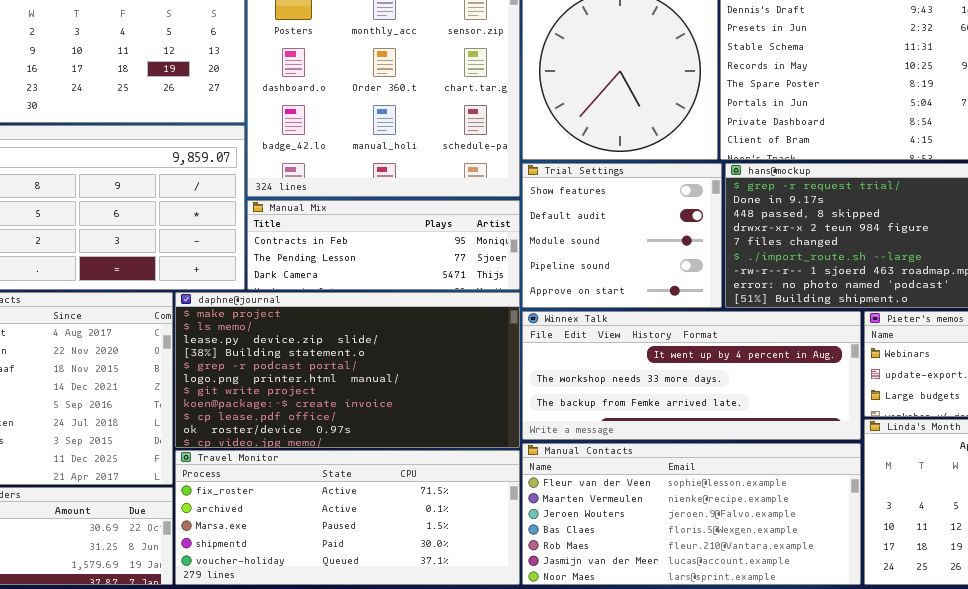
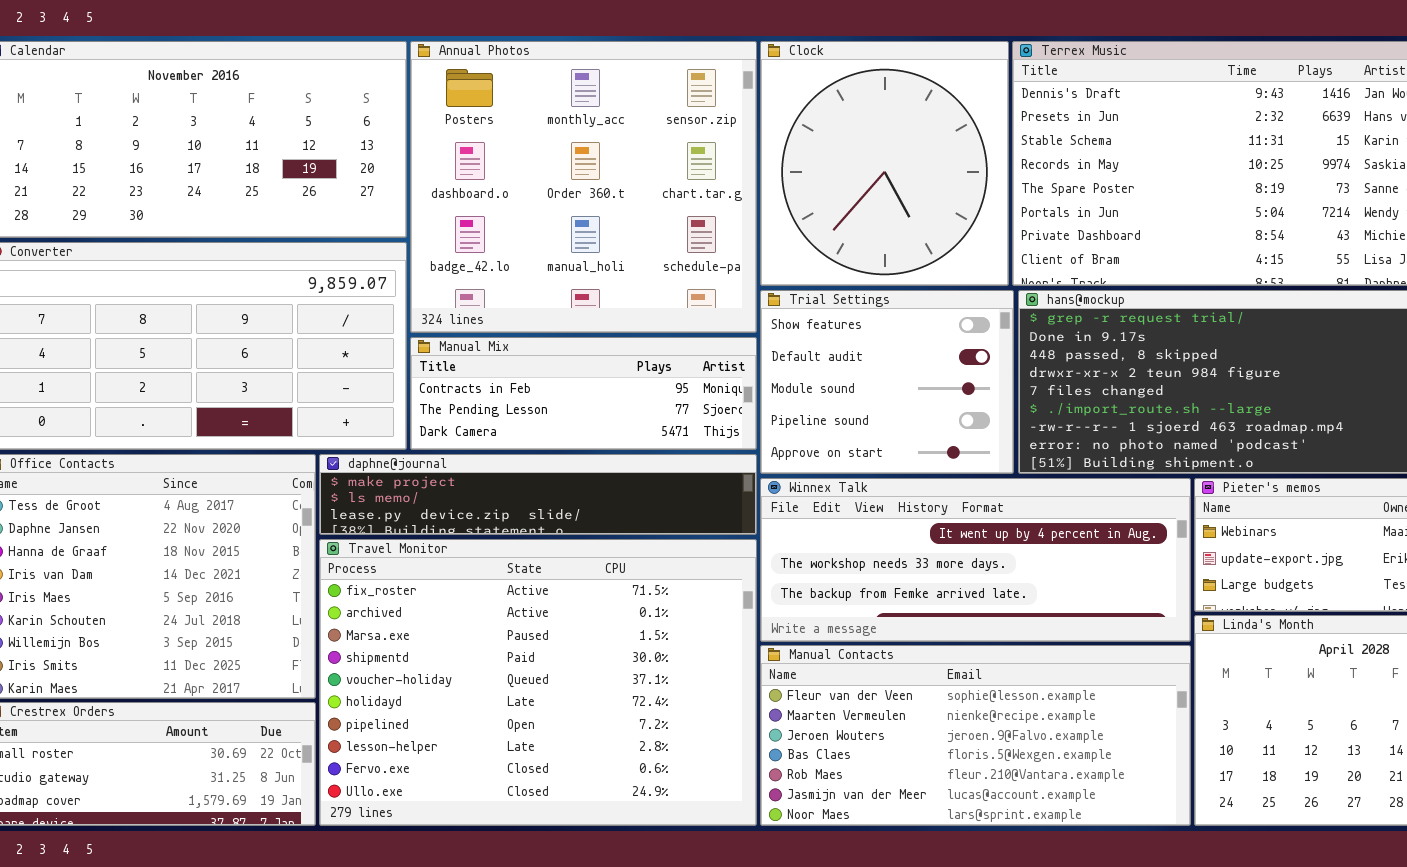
daphne@journal: [175,292,520,448] -> [319,454,757,535], resized
Travel Monitor: [175,450,520,585] -> [319,539,757,826], resized

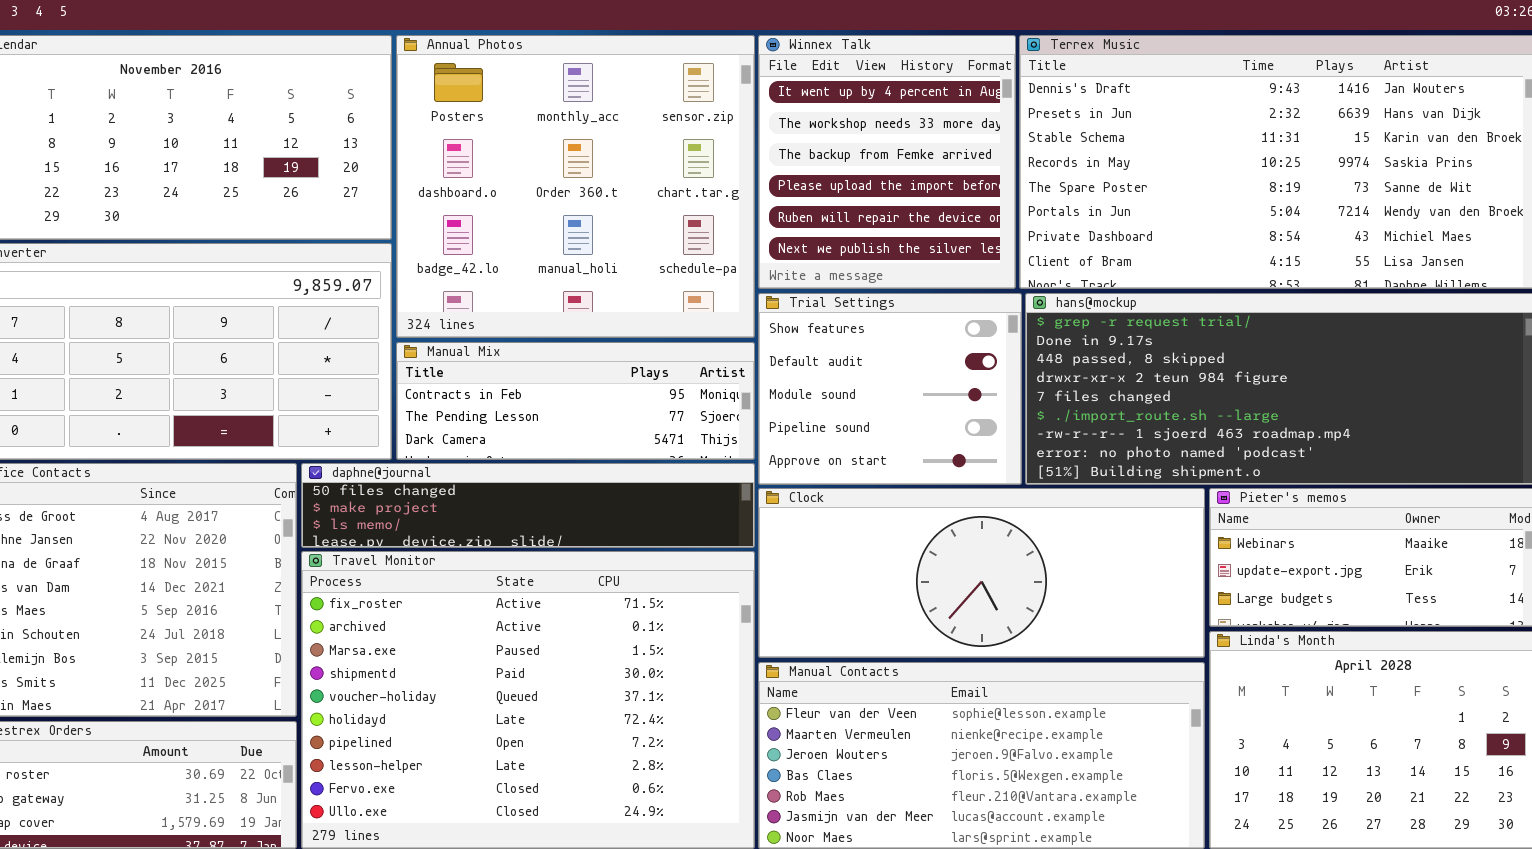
Clock: [760,41,1009,286] -> [758,488,1205,658], moved, resized
daphne@journal: [319,454,757,535] -> [301,463,755,548], scrolled up 1 row
Winnex Talk: [760,478,1191,642] -> [758,35,1016,289], moved, resized

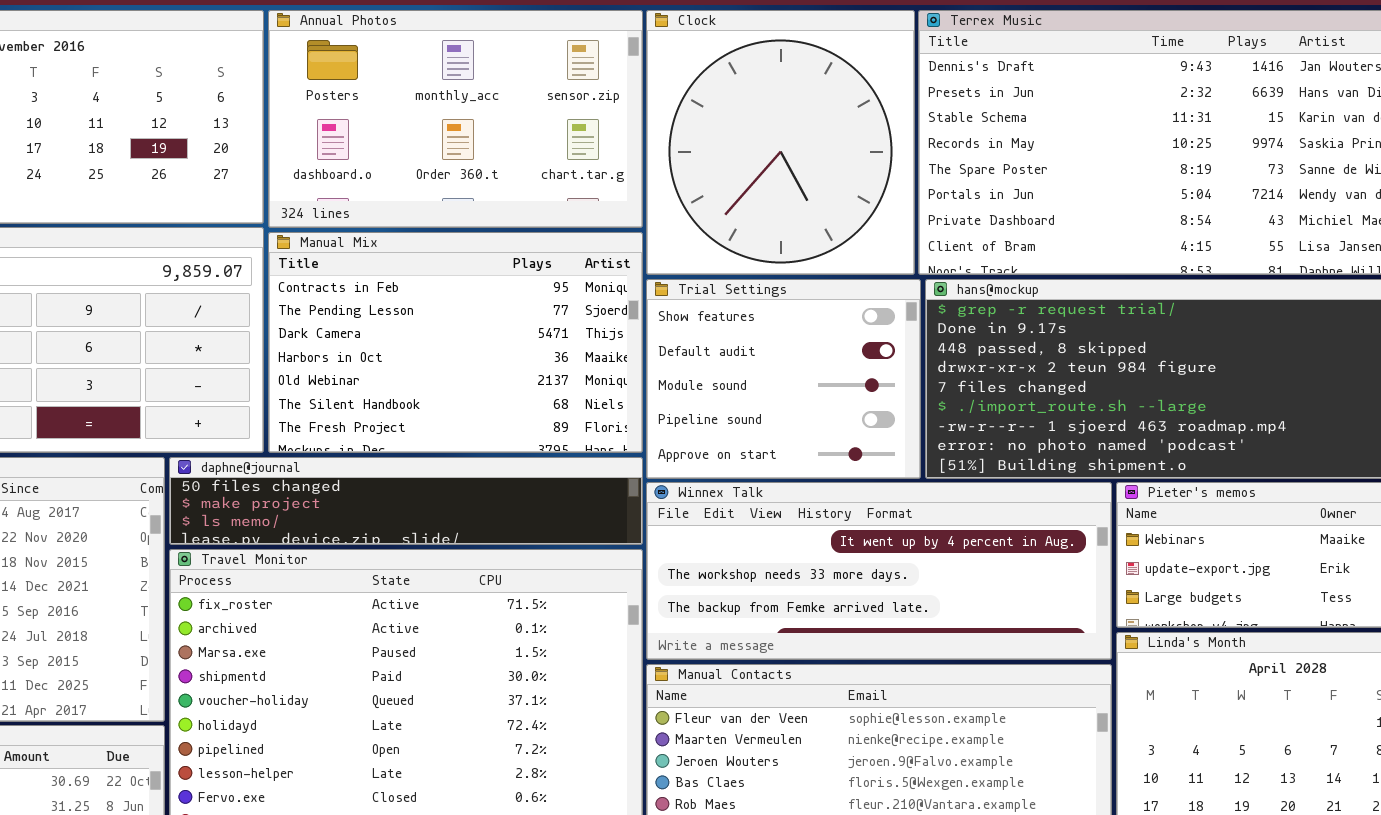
Annual Photos: [396,35,755,338] -> [268,10,643,228], resized
Winnex Talk: [758,35,1016,289] -> [646,482,1112,660], moved, resized
Manual Mix: [396,342,755,460] -> [268,232,643,453], resized
Clock: [758,488,1205,658] -> [646,10,915,275], moved, resized

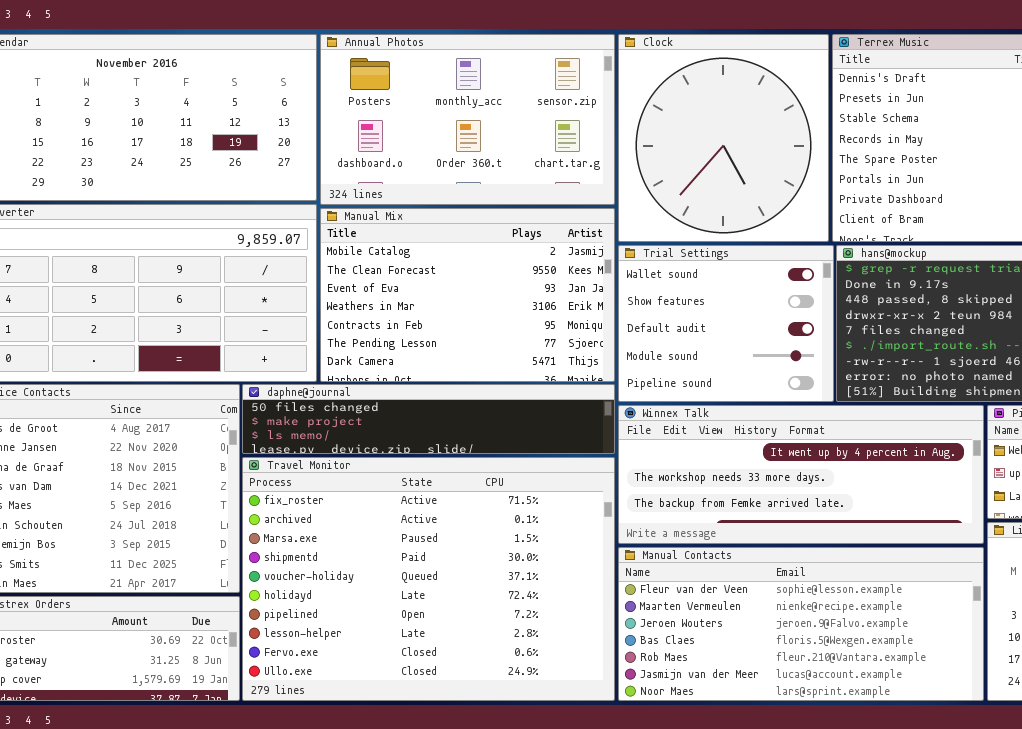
Manual Mix: [268,232,643,453] -> [320,208,615,382], scrolled up 4 rows
Trial Settings: [646,279,921,479] -> [618,245,834,402], scrolled up 1 row

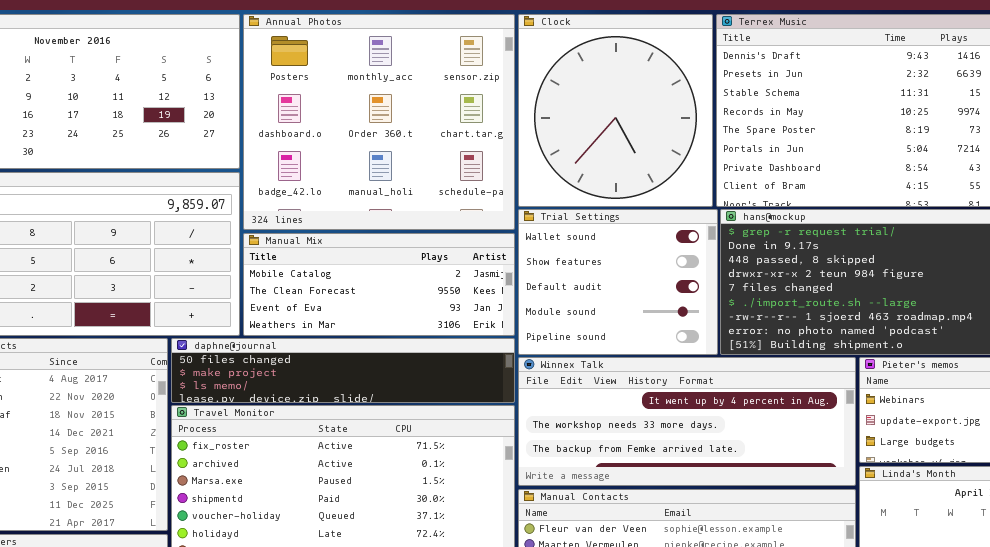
Annual Photos: [320,34,615,205] -> [243,14,515,230], resized
Manual Mix: [320,208,615,382] -> [243,233,515,336], resized

